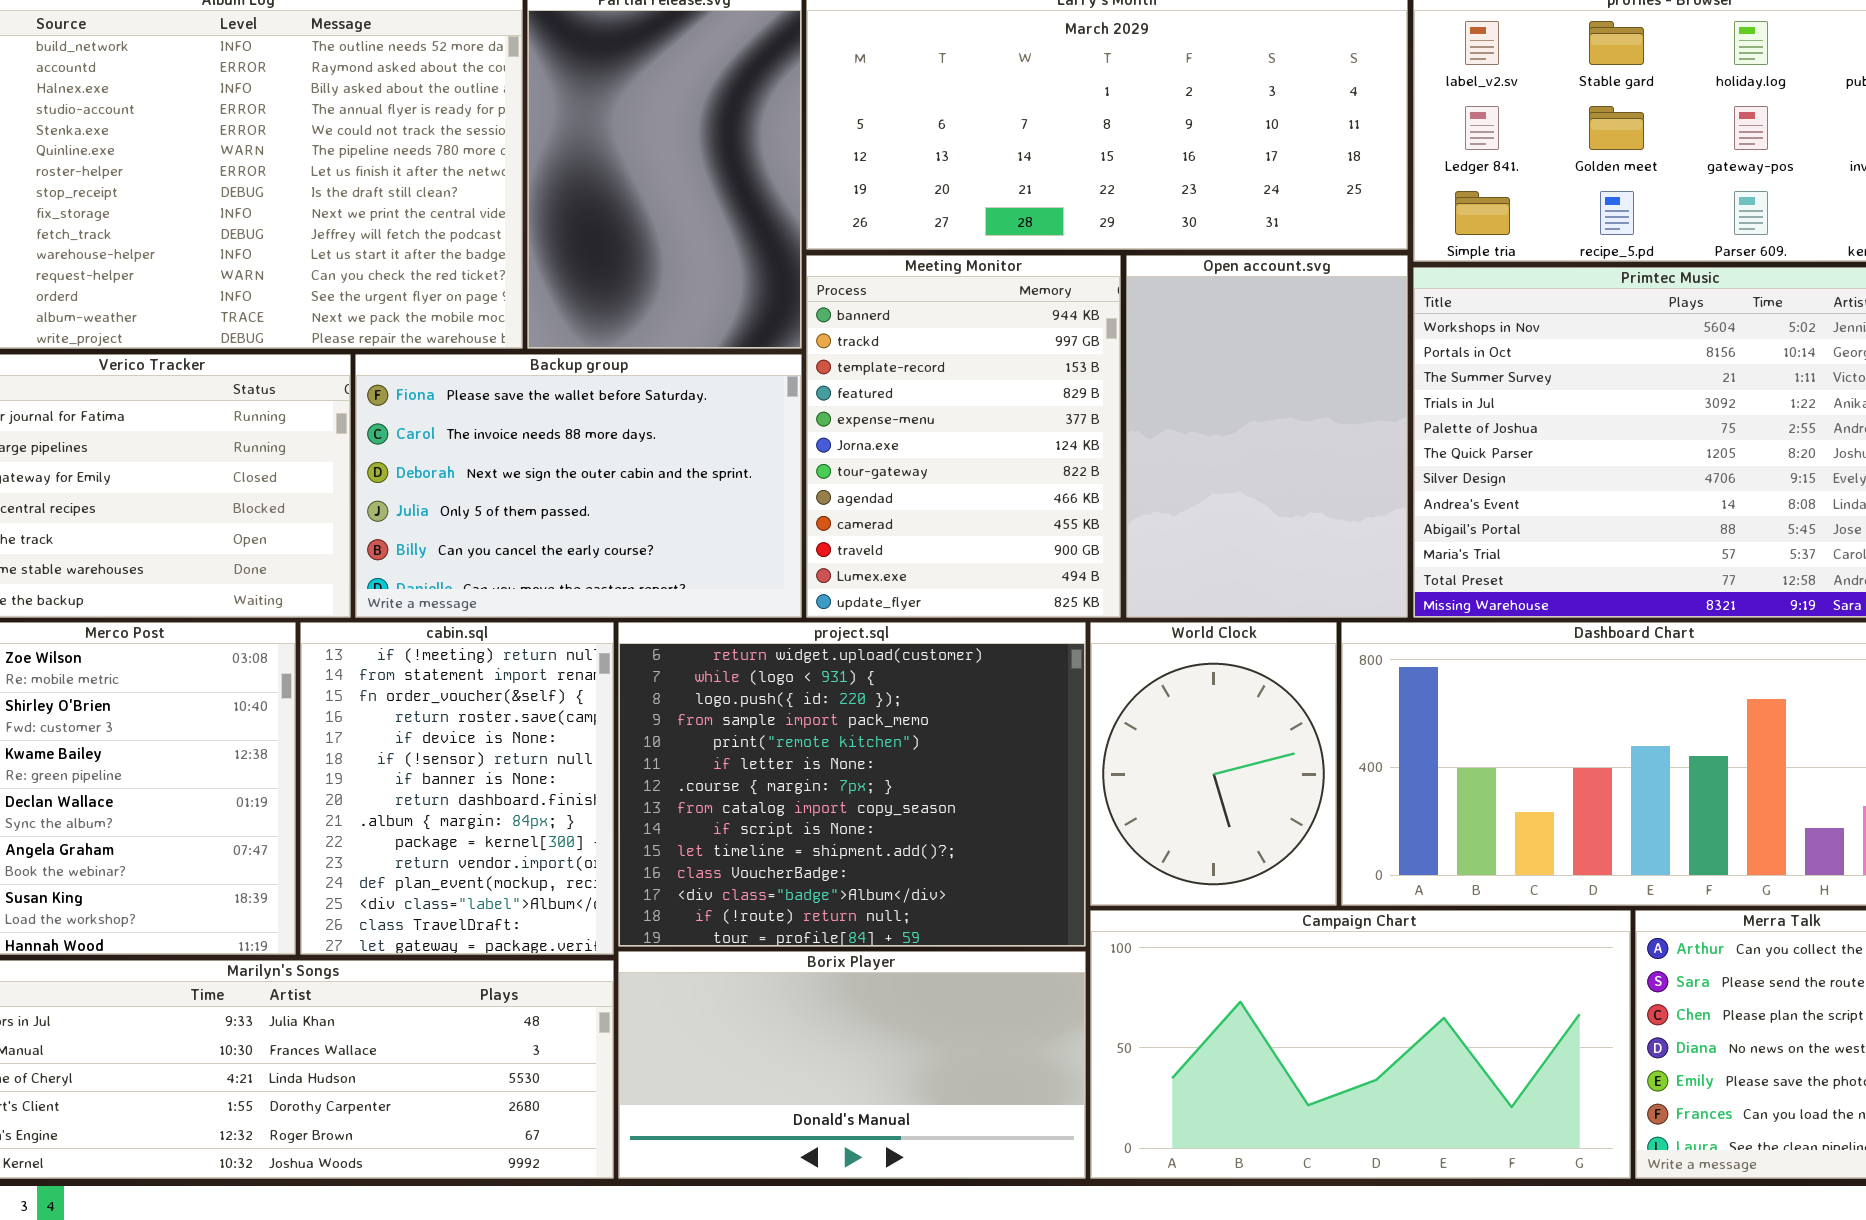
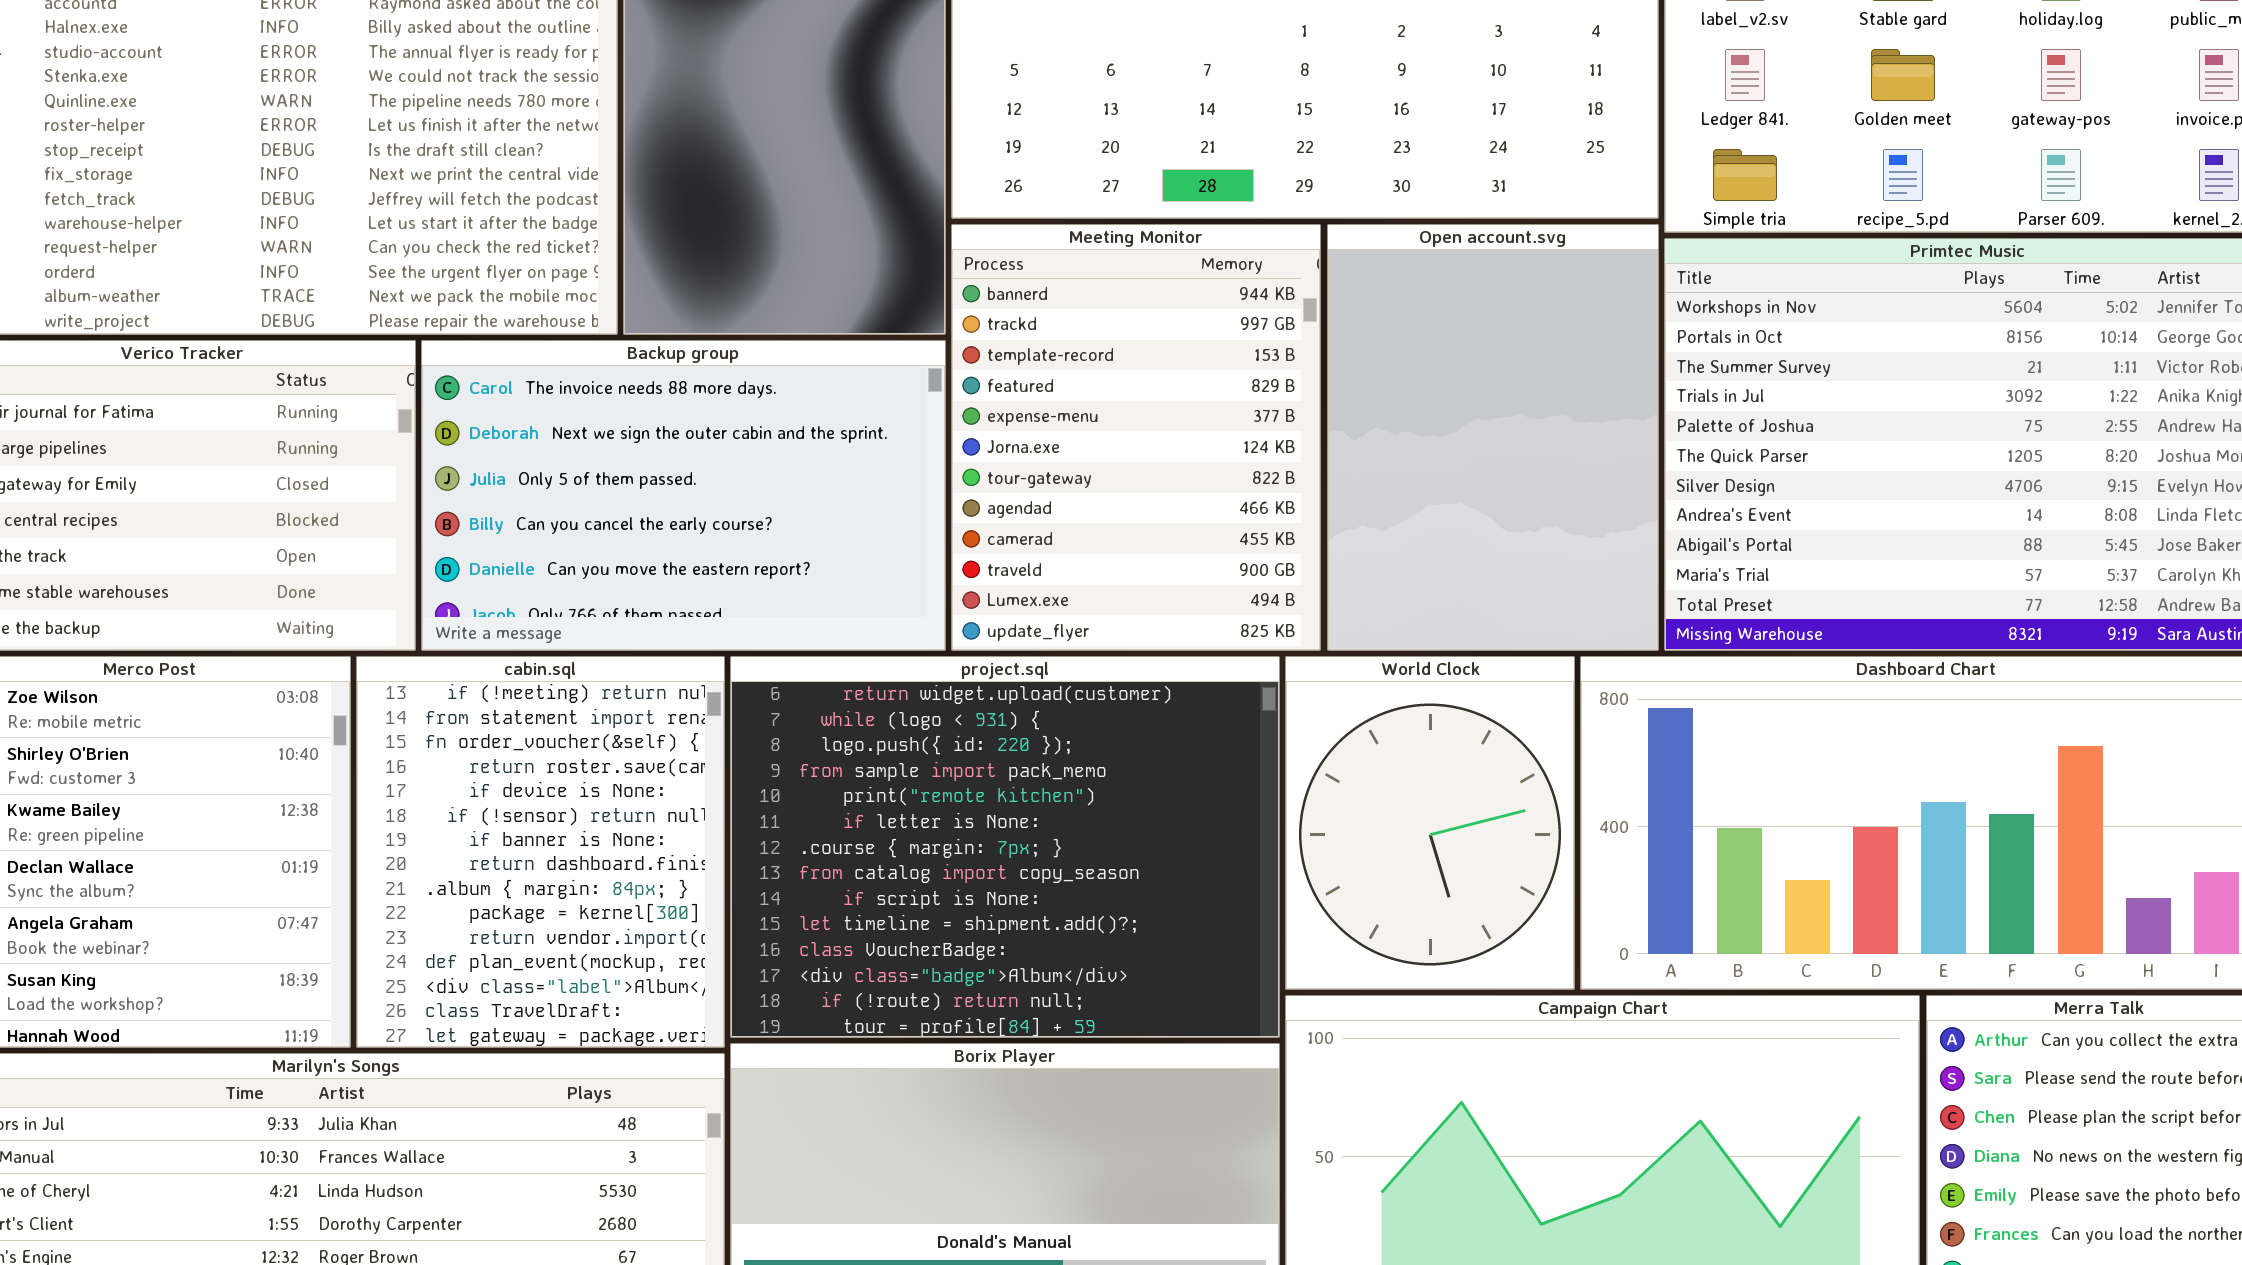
Backup group: [355,354,802,618] -> [421,340,946,651], scrolled down 1 row

